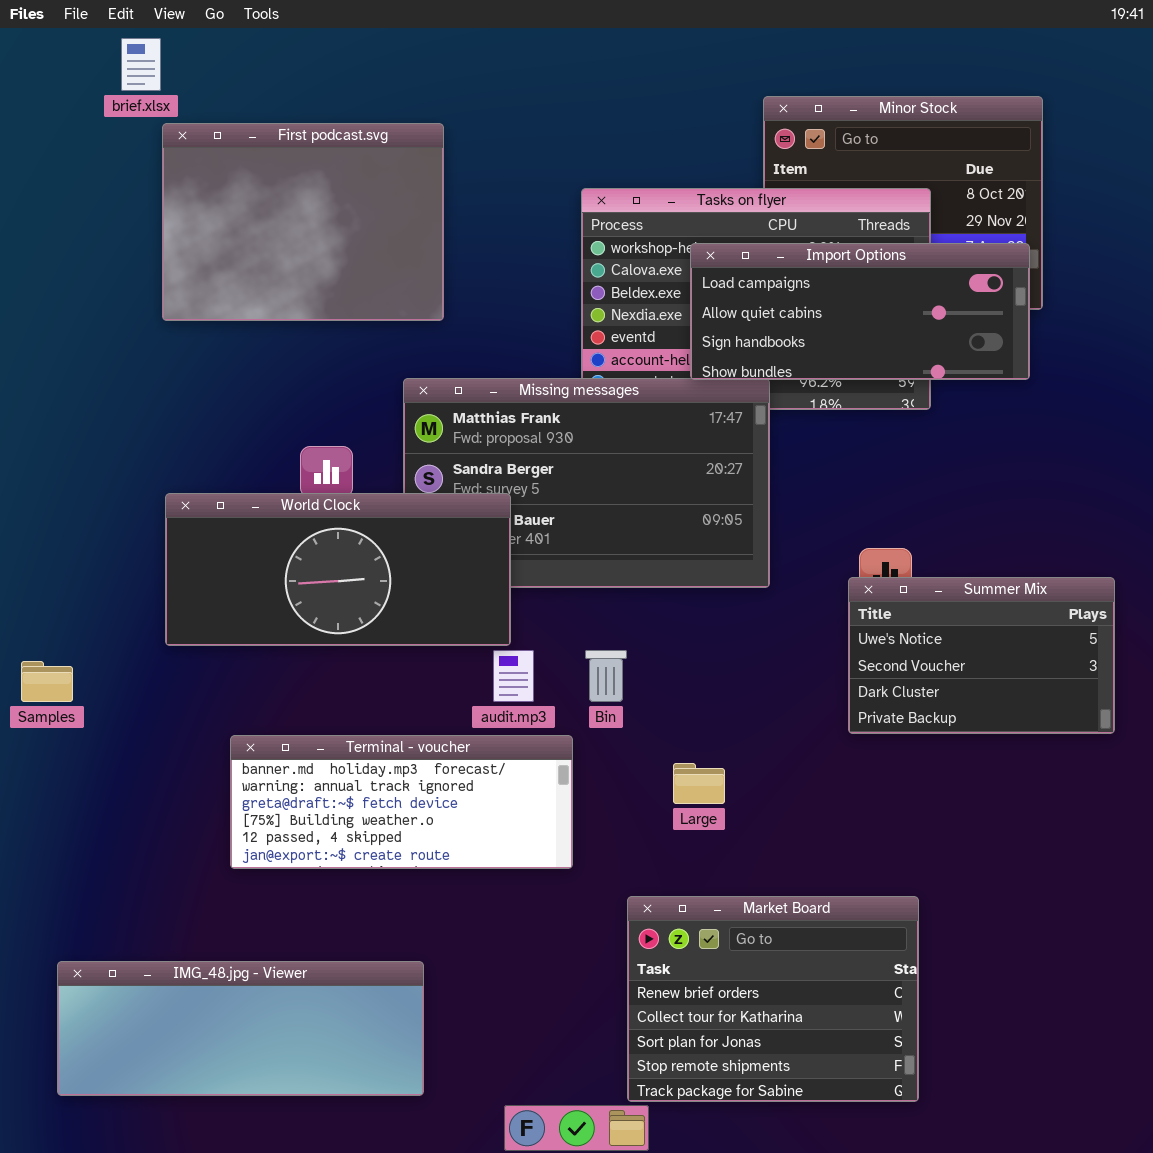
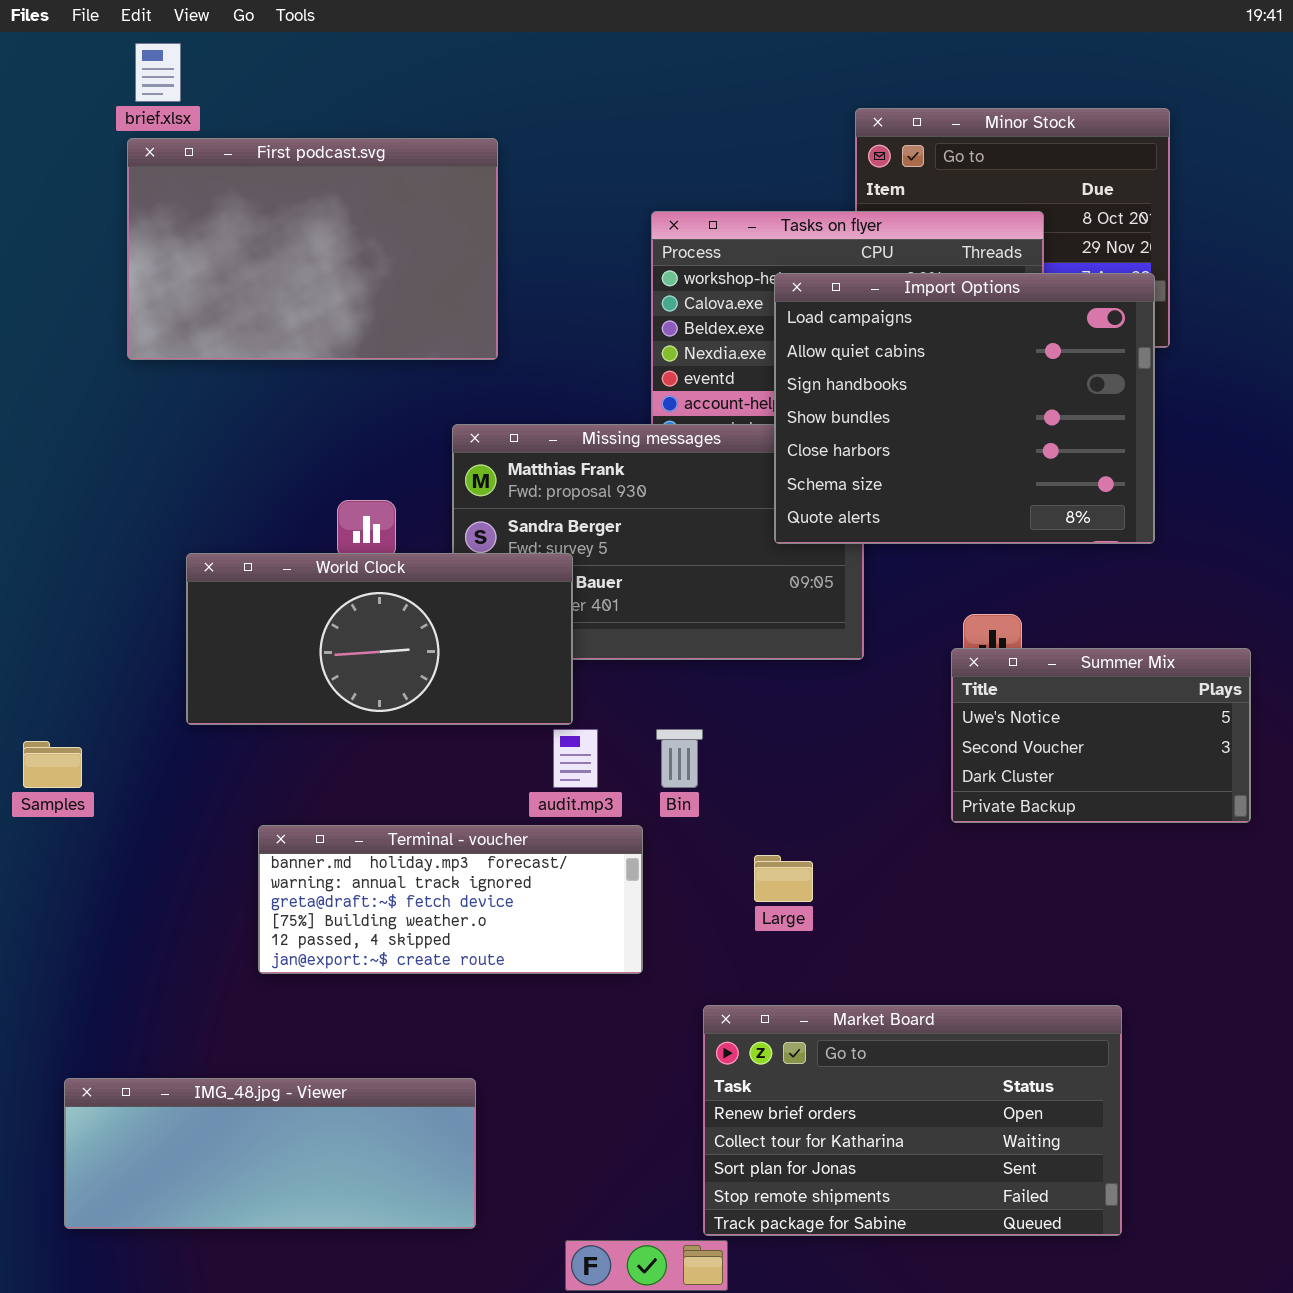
First podcast.svg: [162,123,444,321] -> [127,138,498,360], resized
Import Options: [690,243,1030,380] -> [774,273,1155,544], resized
Market Board: [627,896,919,1102] -> [703,1005,1122,1236], resized

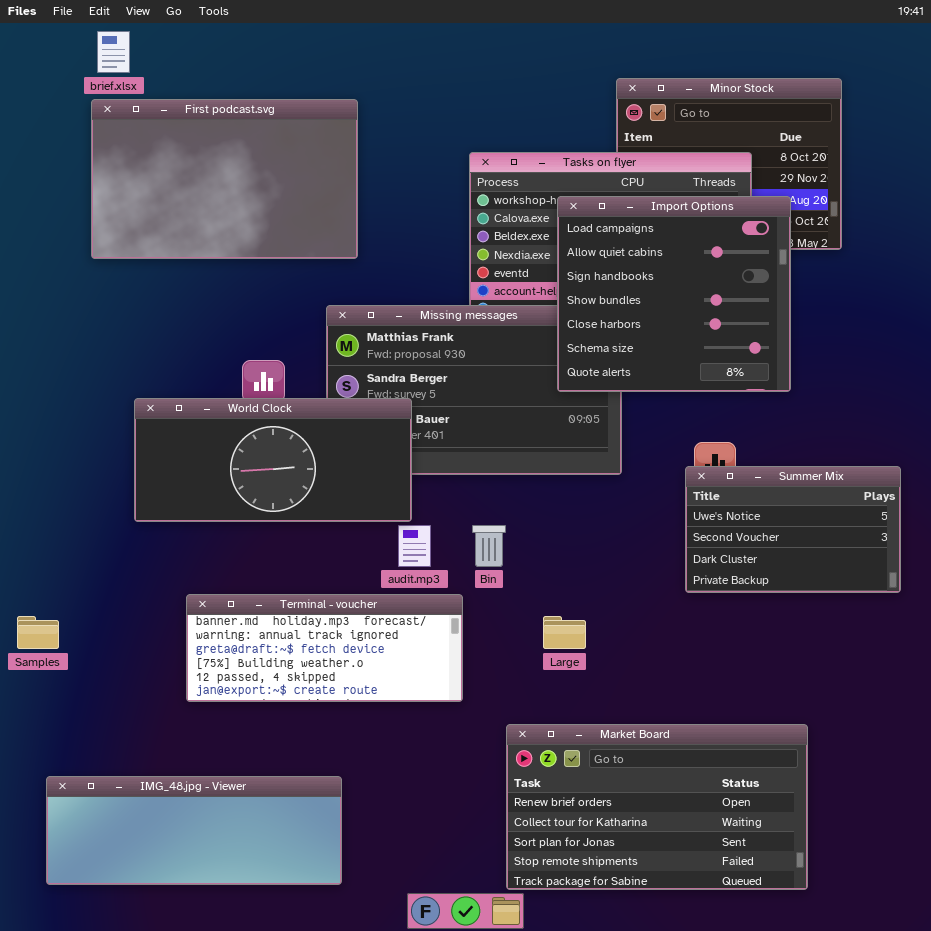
Import Options: [774,273,1155,544] -> [557,196,791,392], resized
Samples: [23,741,82,788] -> [17,616,59,649], moved

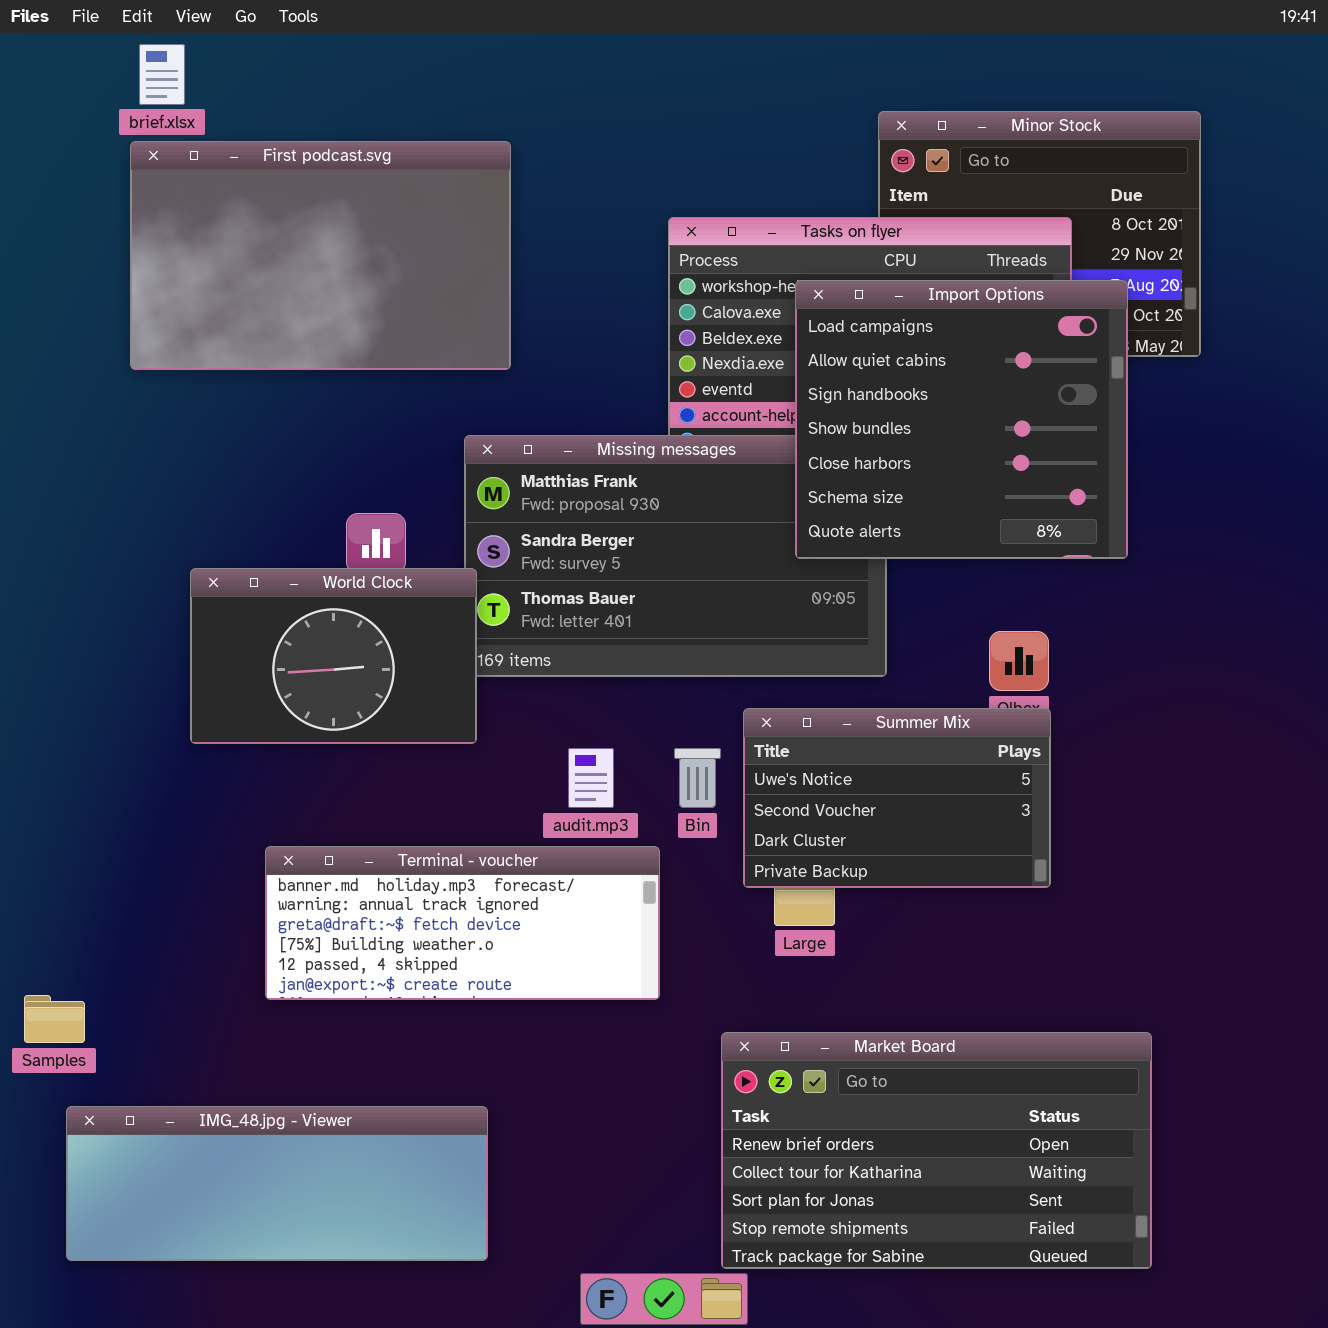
World Clock: [134,398,412,522] -> [190,568,477,744], resized
Summer Mix: [685,466,901,593] -> [743,708,1051,888], moved
Samples: [17,616,59,649] -> [24,995,85,1043], moved

